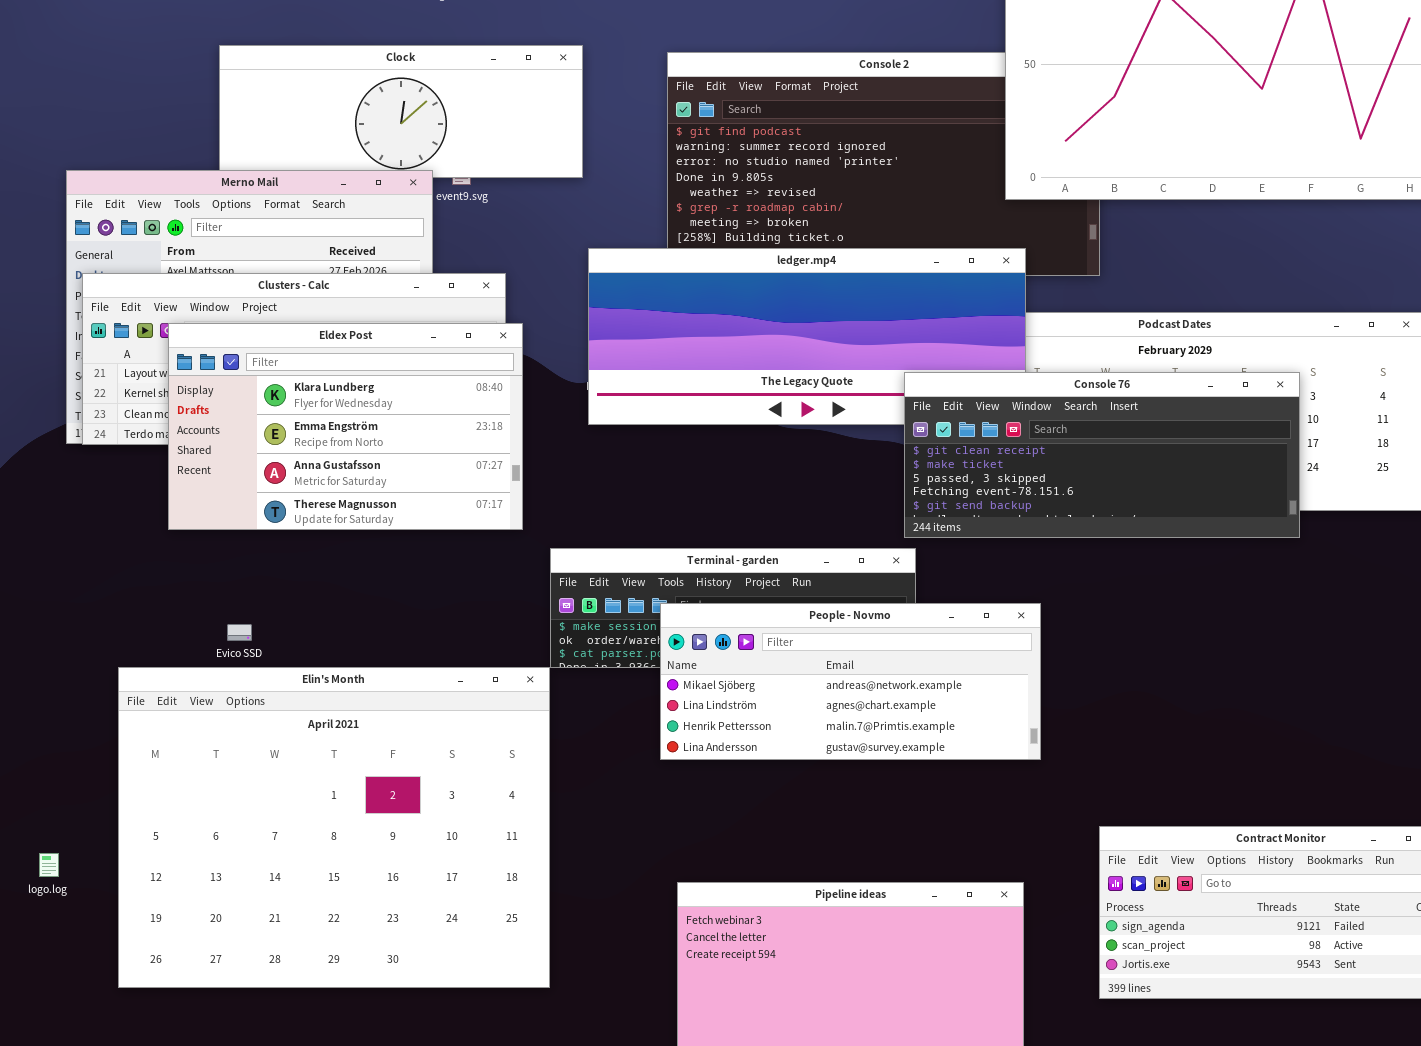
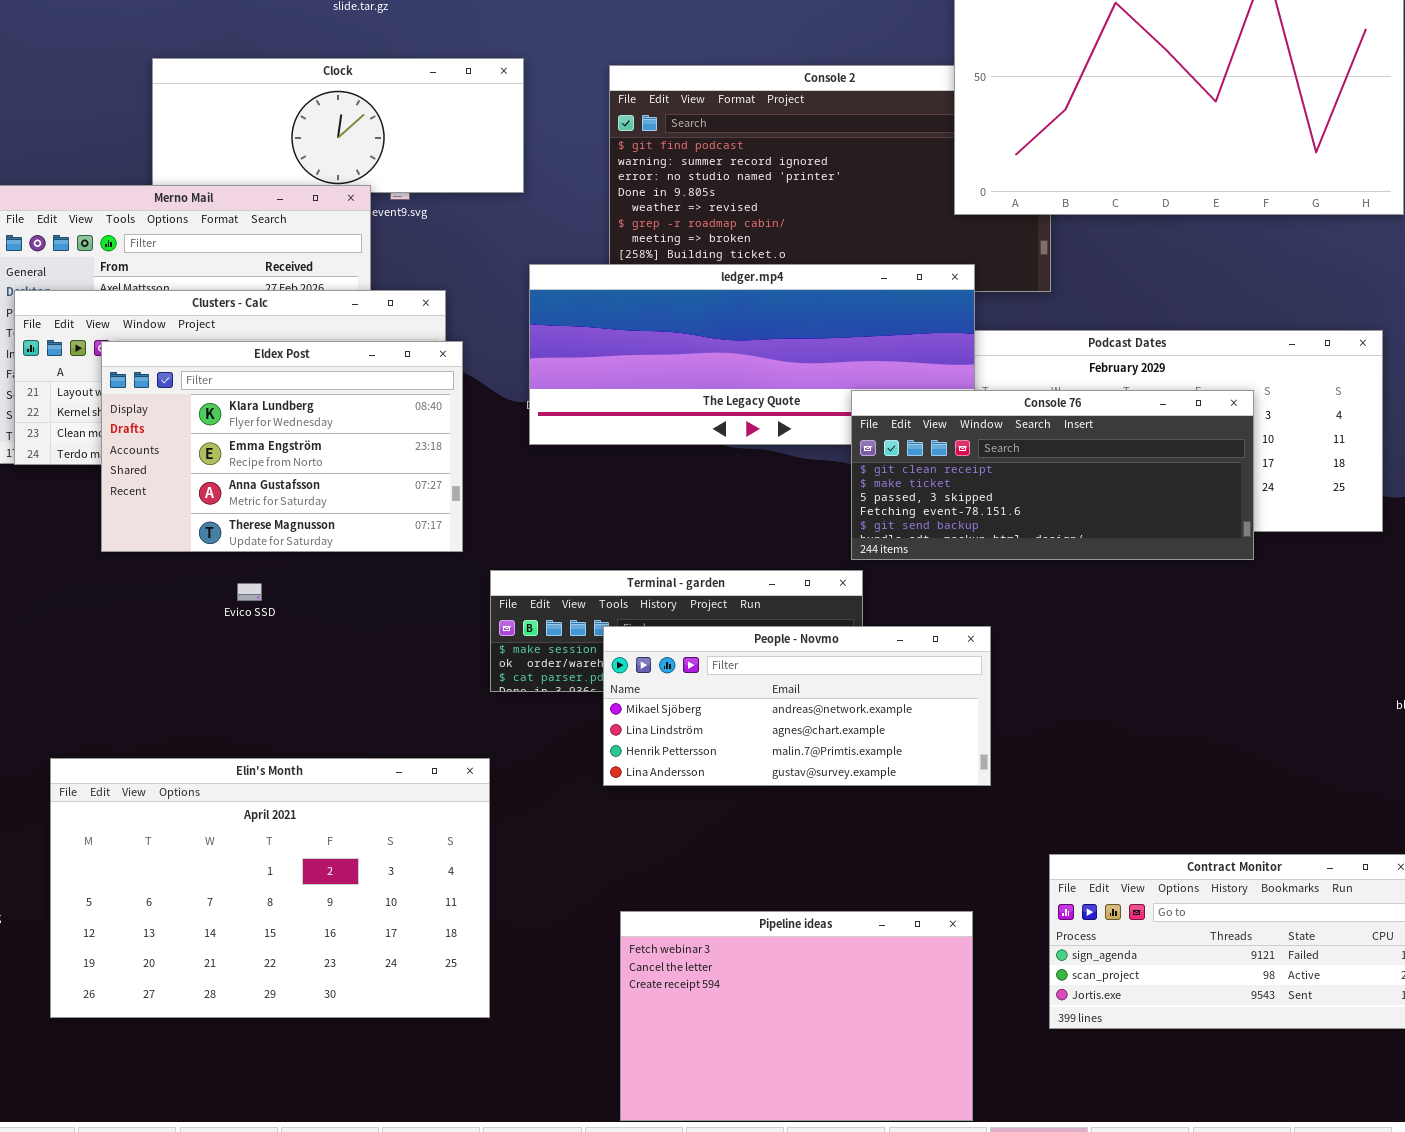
Evico SSD: [227,624,252,641] -> [237,583,262,601], moved
Elin's Month: [118,667,550,988] -> [50,758,490,1018], resized

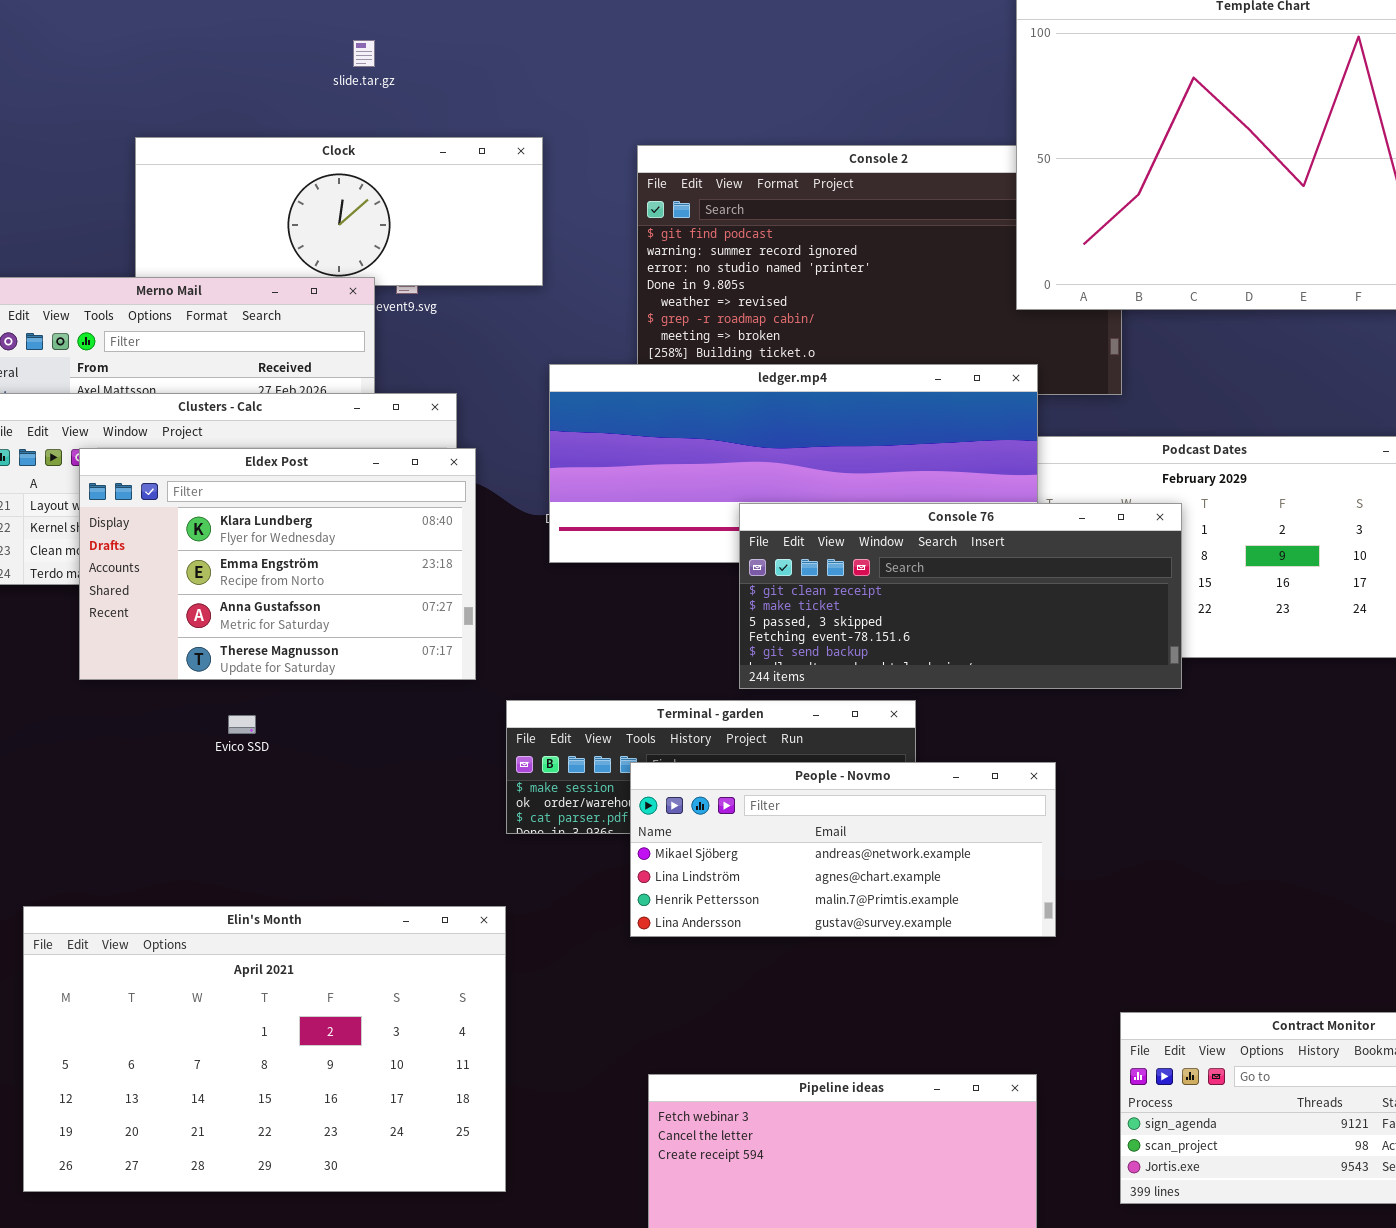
Console 76: [851,390,1254,560] -> [739,503,1182,689], moved

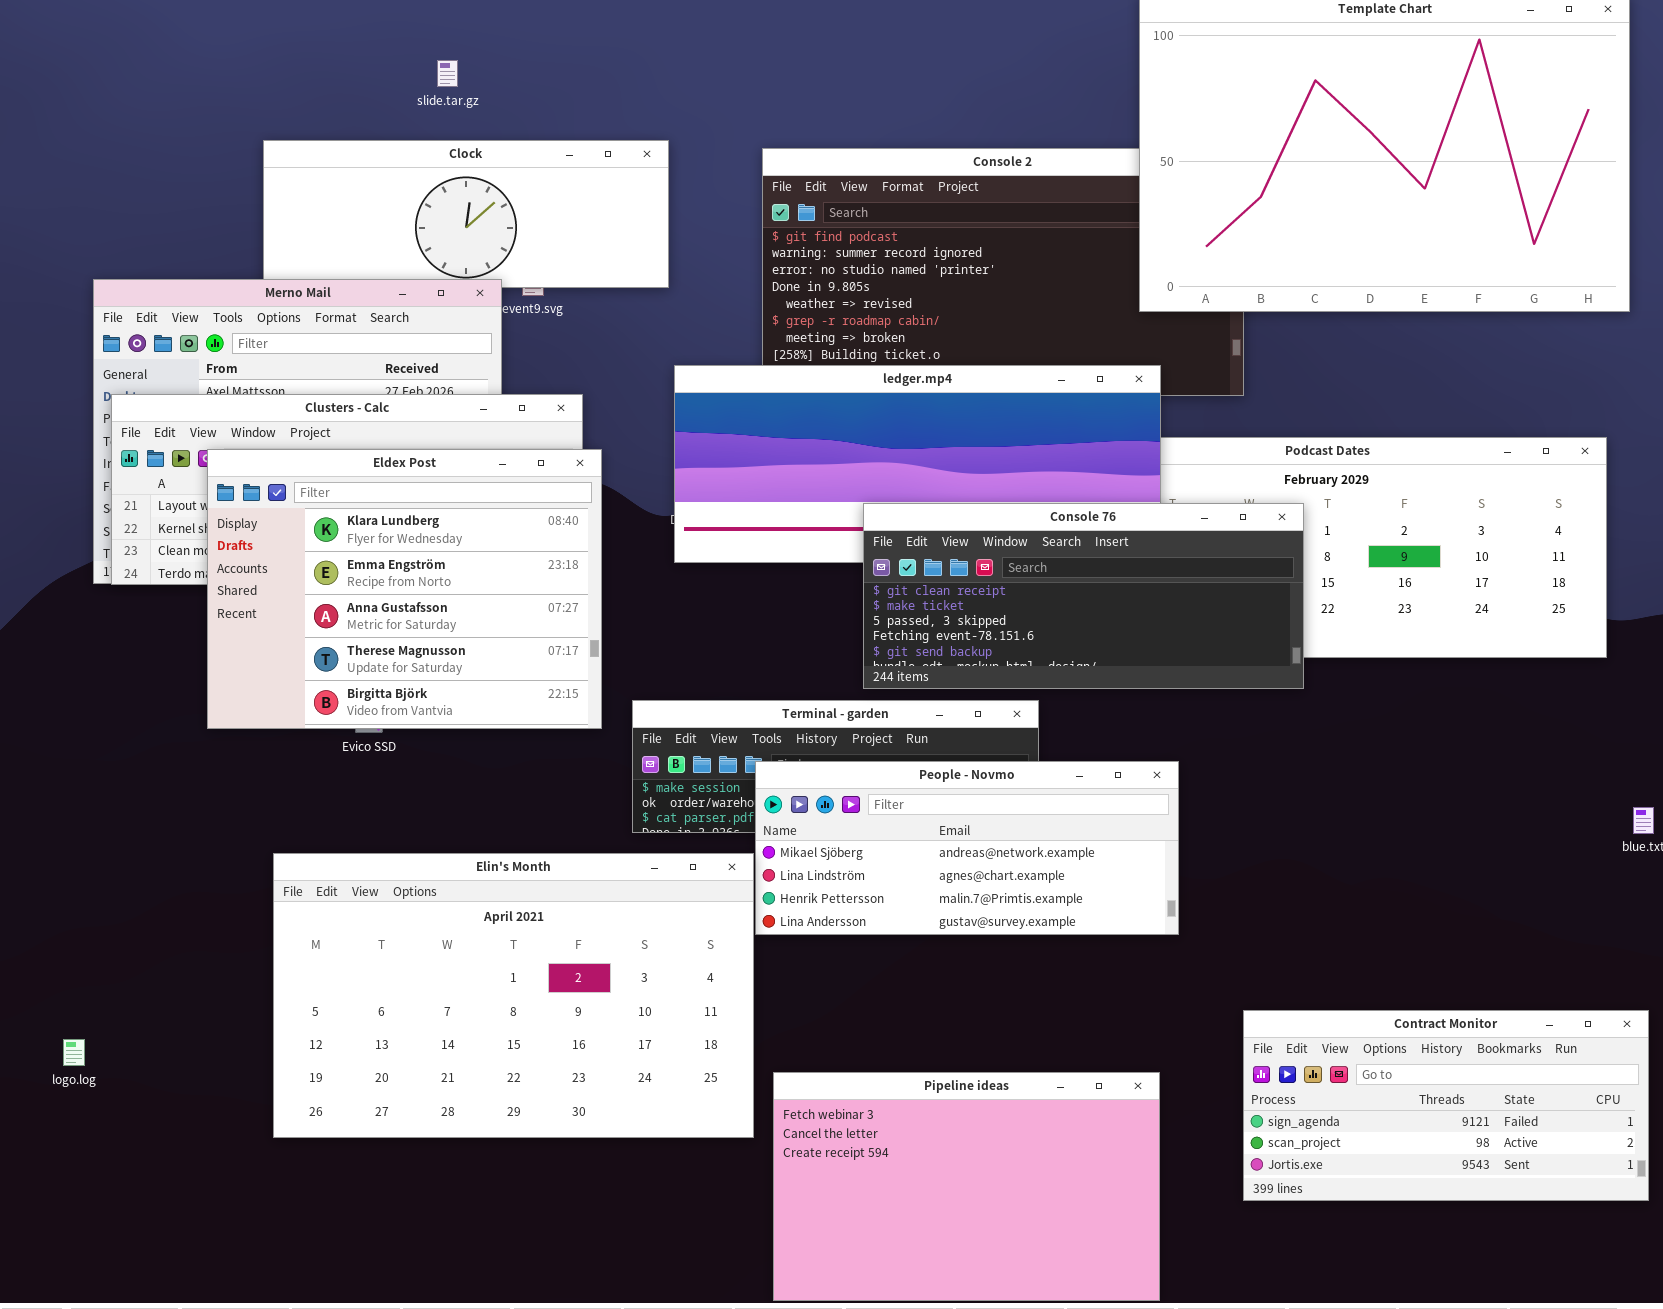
slide.tar.gz: [353,40,375,67] -> [437,60,458,87], moved
Eldex Post: [79,448,476,680] -> [207,449,602,729], resized
Elin's Month: [23,906,506,1192] -> [273,853,754,1138], moved

